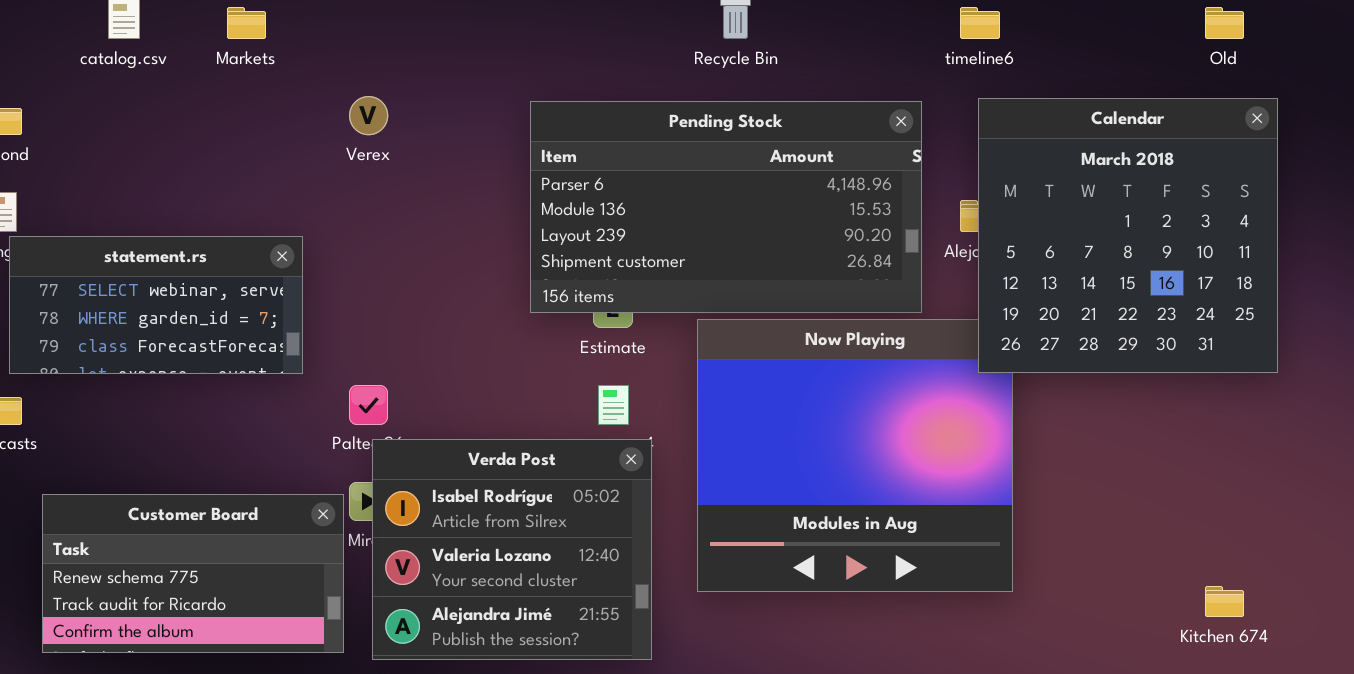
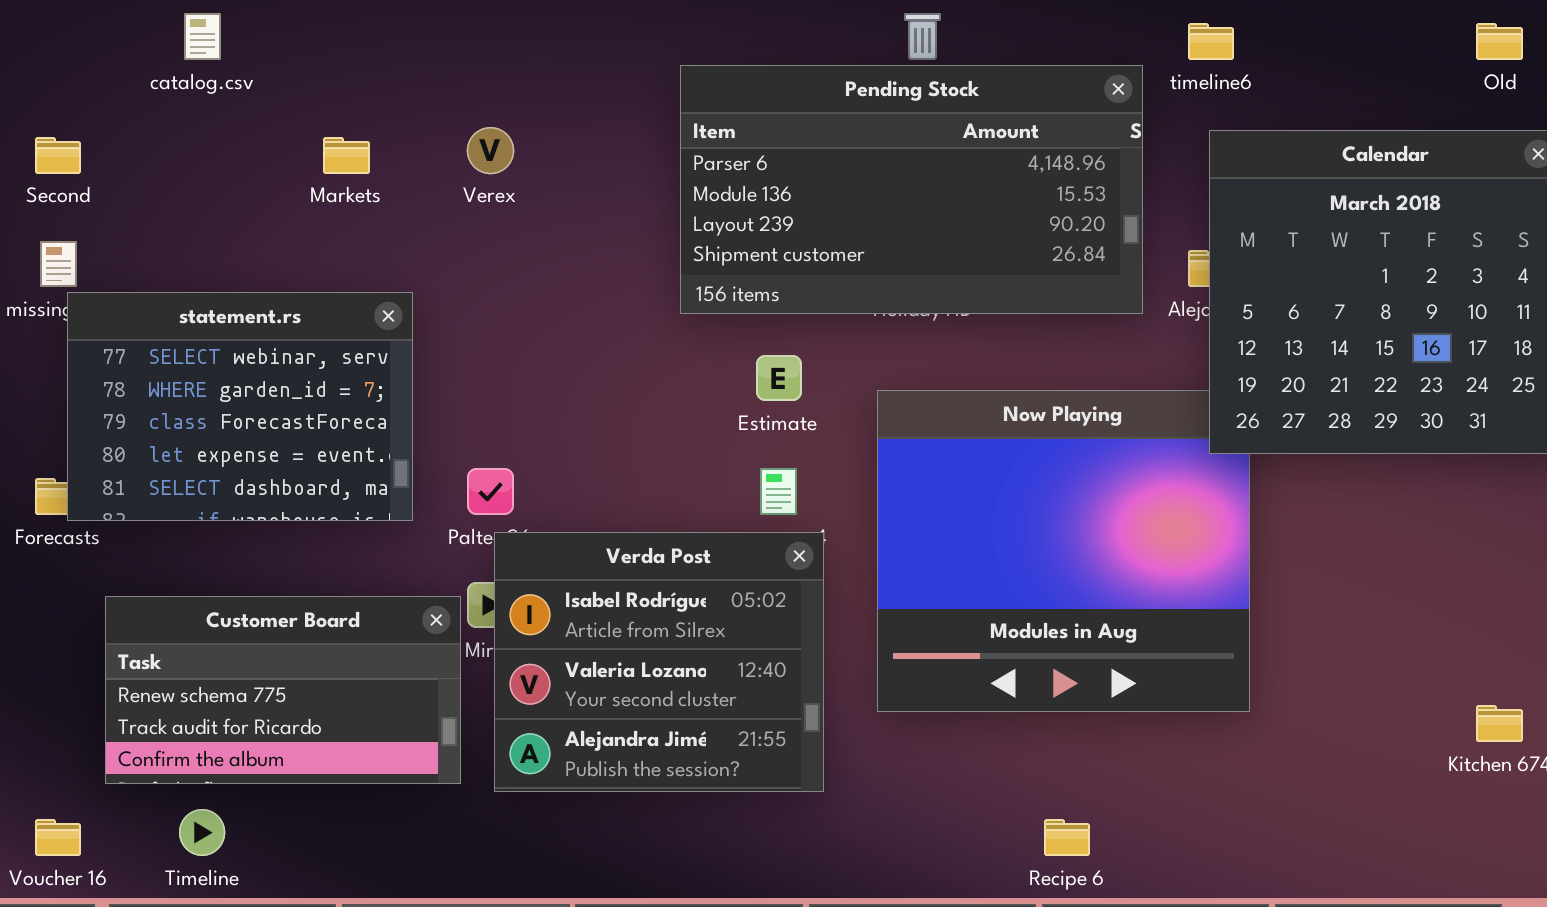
Markets: [227,7,266,39] -> [323,137,370,174], moved
Pending Stock: [530,101,922,313] -> [680,65,1143,314], moved
statement.rs: [9,236,303,374] -> [67,292,413,521], resized

